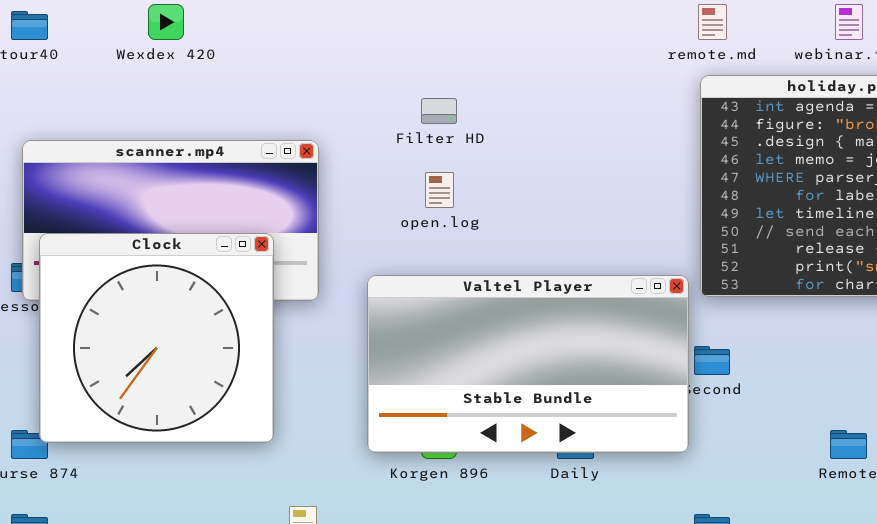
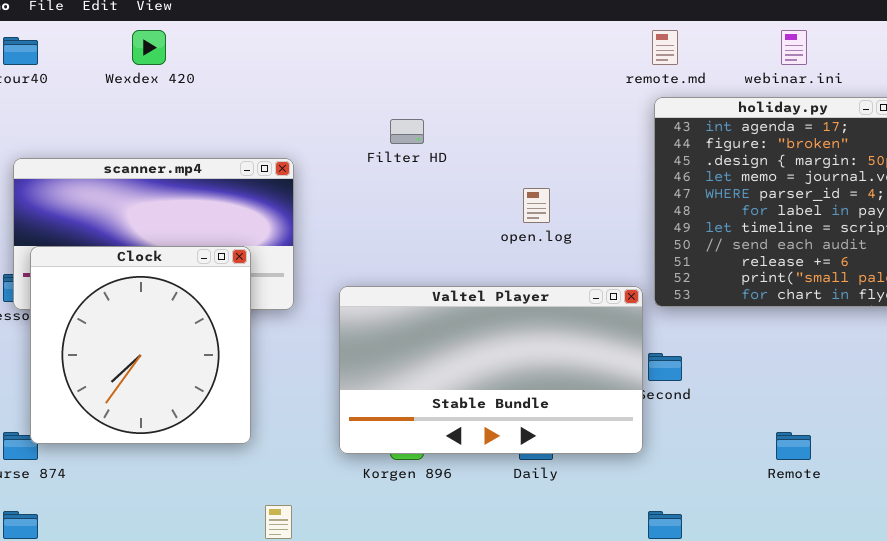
open.log: [425,172,454,208] -> [523,188,550,223], moved

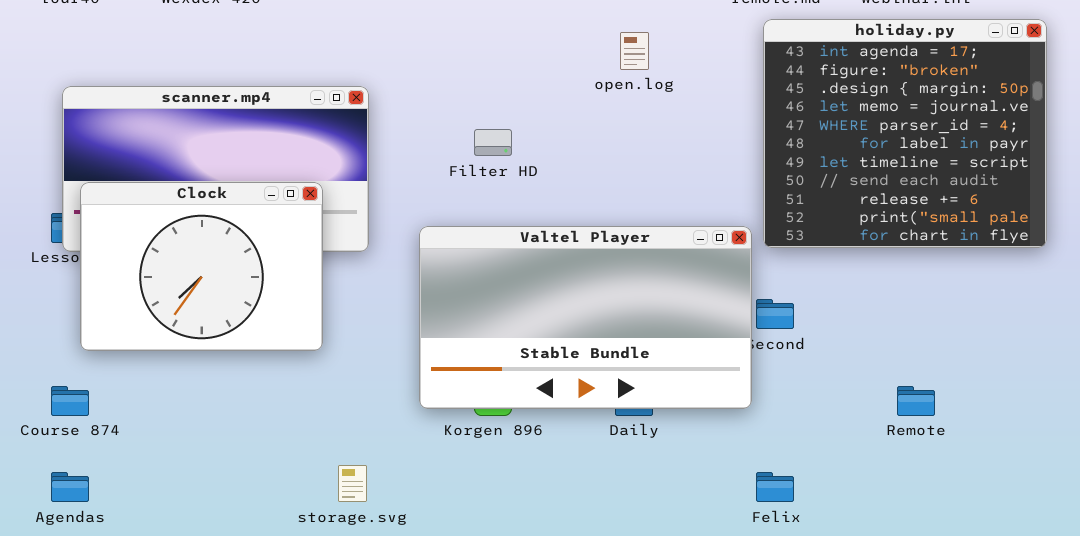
Filter HD: [390,119,424,144] -> [474,129,512,156], moved
open.log: [523,188,550,223] -> [620,32,649,70], moved
Clock: [30,246,251,444] -> [80,182,323,351], resized

